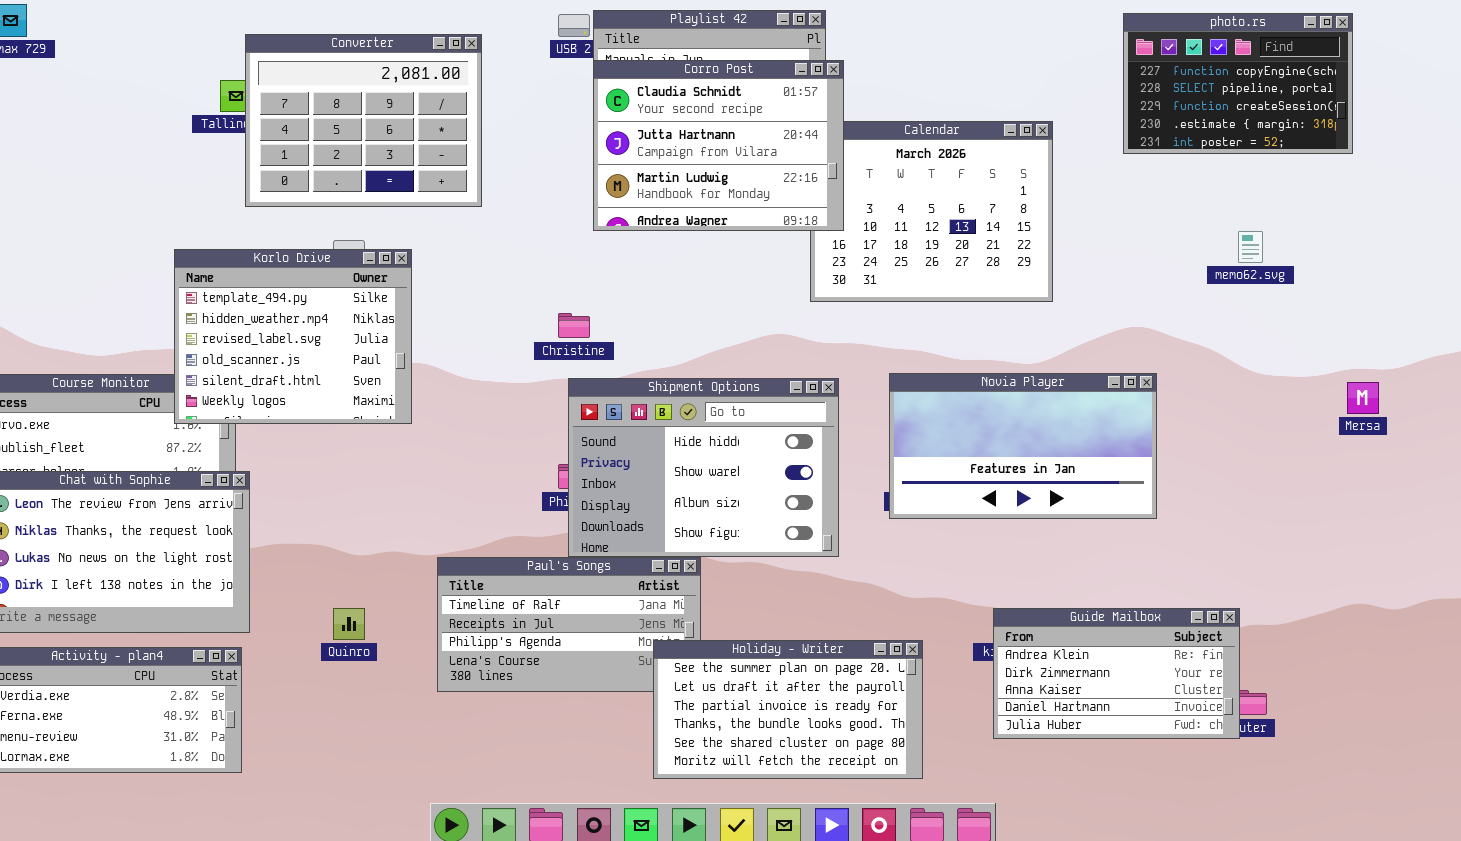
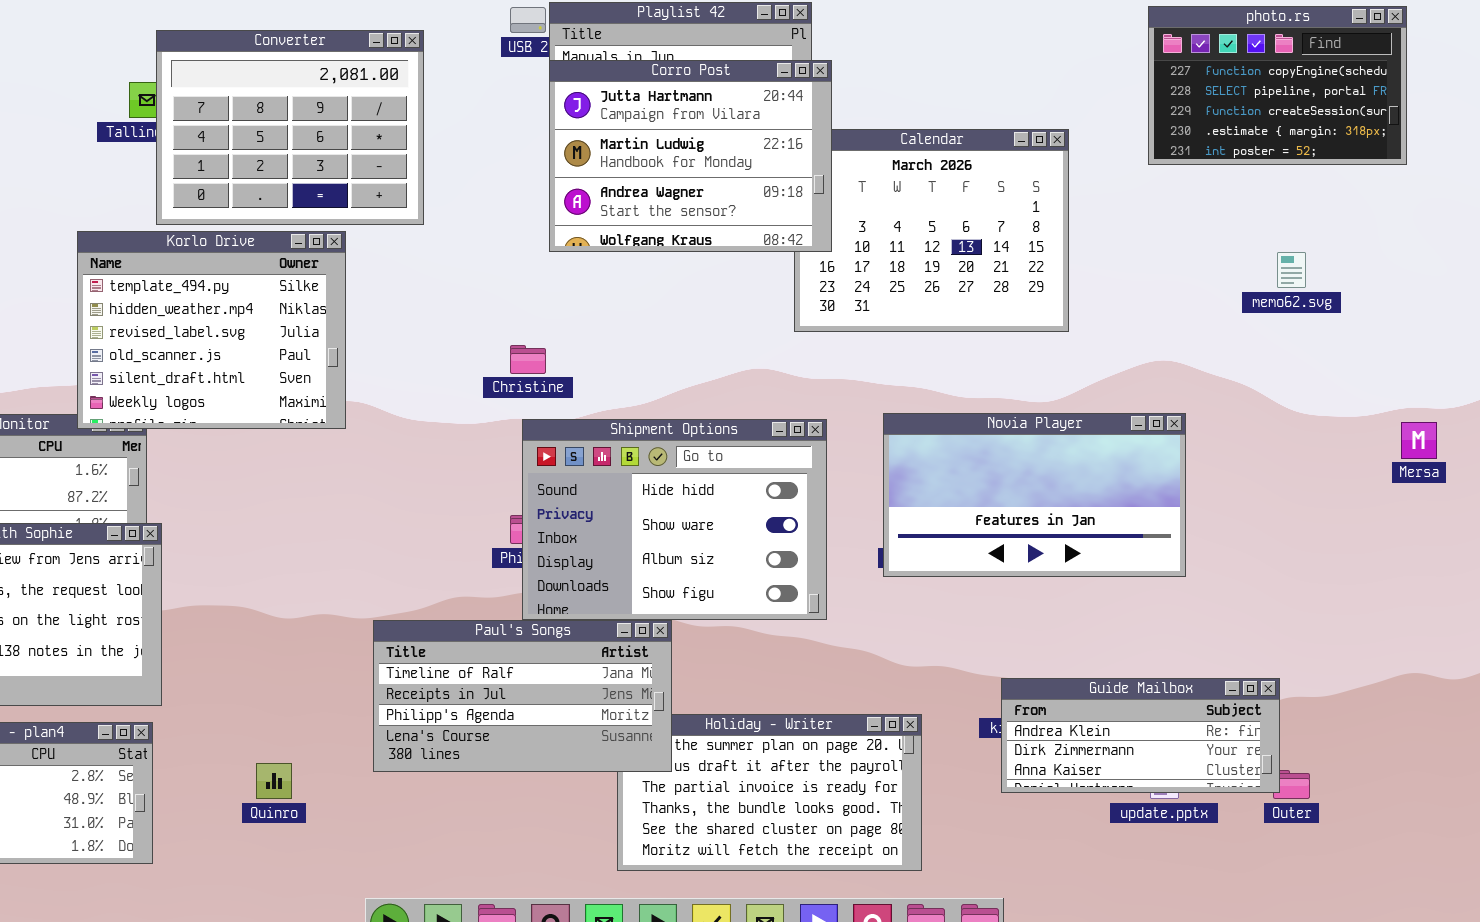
Corro Post: [593,60,844,231] -> [549,60,832,252], scrolled down 1 row
Korlo Drive: [174,249,412,424] -> [77,231,346,429], moved
Paul's Songs: [437,557,701,692] -> [373,620,672,772], raised
Quinro: [333,608,365,640] -> [256,763,292,799], moved
Guide Mailbox: [993,608,1240,739] -> [1001,678,1280,793], resized

